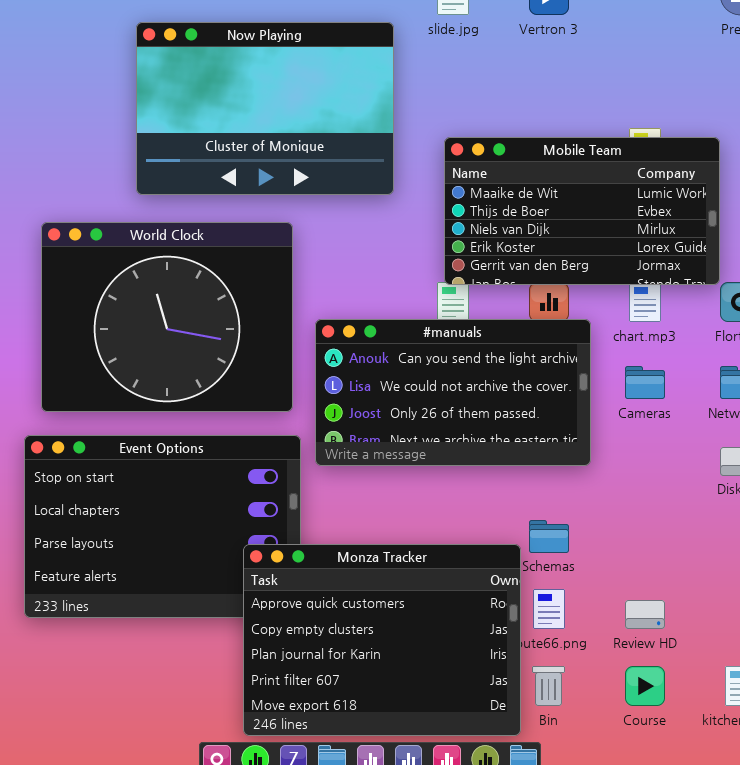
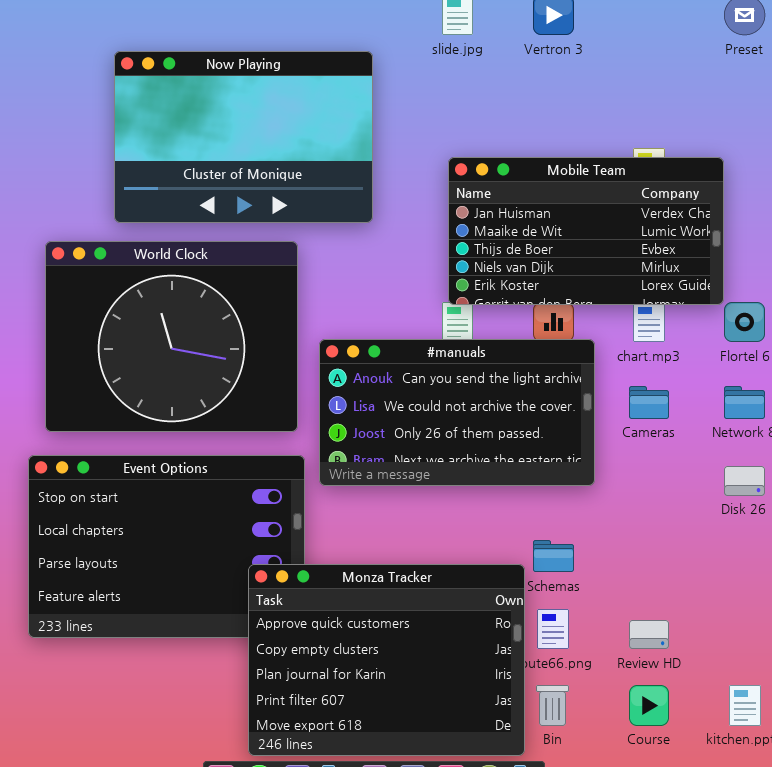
Now Playing: [136,22,394,195] -> [114,51,373,223], moved
Mobile Team: [444,137,720,285] -> [448,157,724,305], scrolled up 1 row

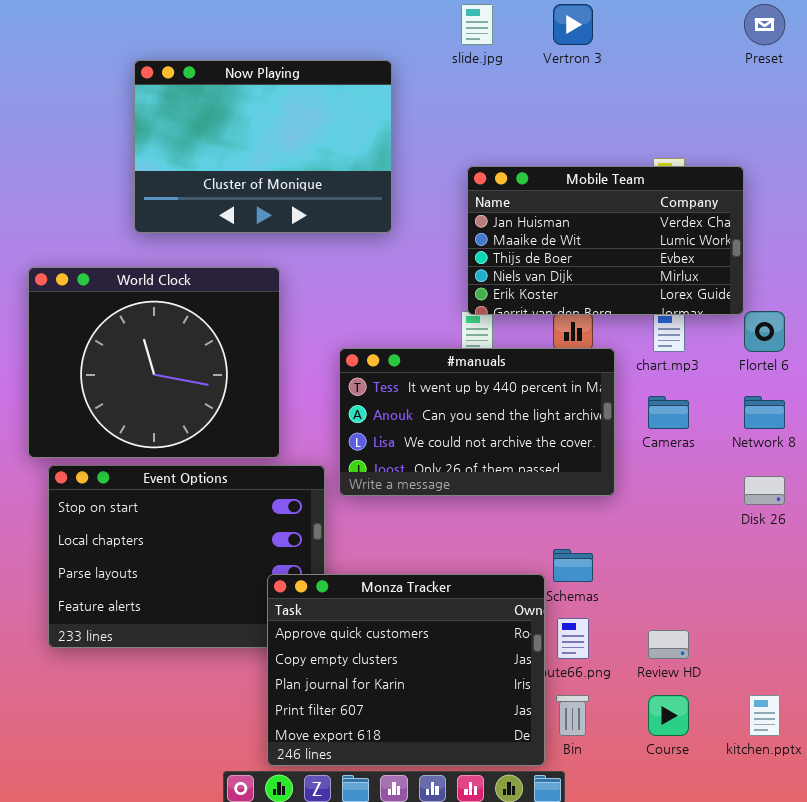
World Clock: [45,241,298,432] -> [28,267,280,458], moved
#manuals: [319,339,595,486] -> [339,348,615,496], scrolled up 1 row

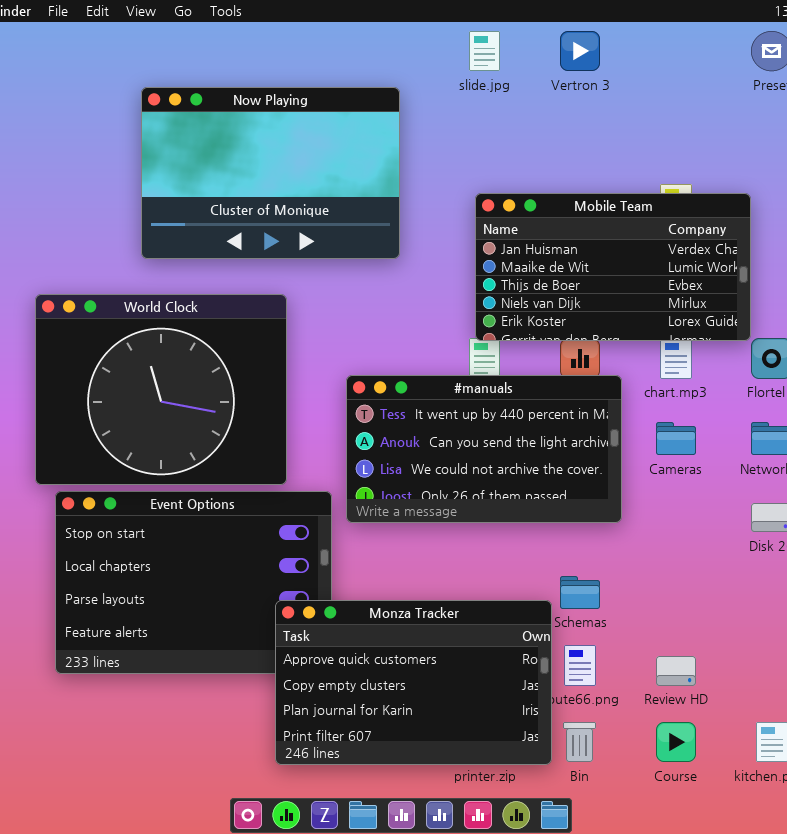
Monza Tracker: [267,574,545,766] -> [275,600,552,765], resized

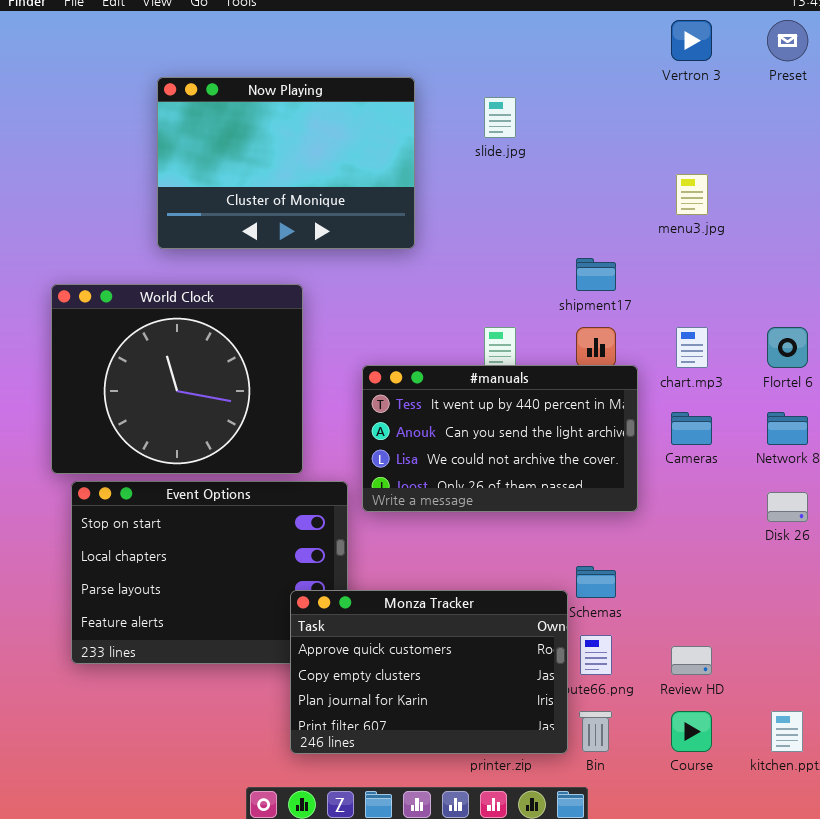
slide.jpg: [469,31,500,71] -> [484,97,516,138], moved
Vertron 3: [560,31,600,71] -> [671,20,712,61], moved
Mobile Team: [475,193,751,341] -> none, closed

